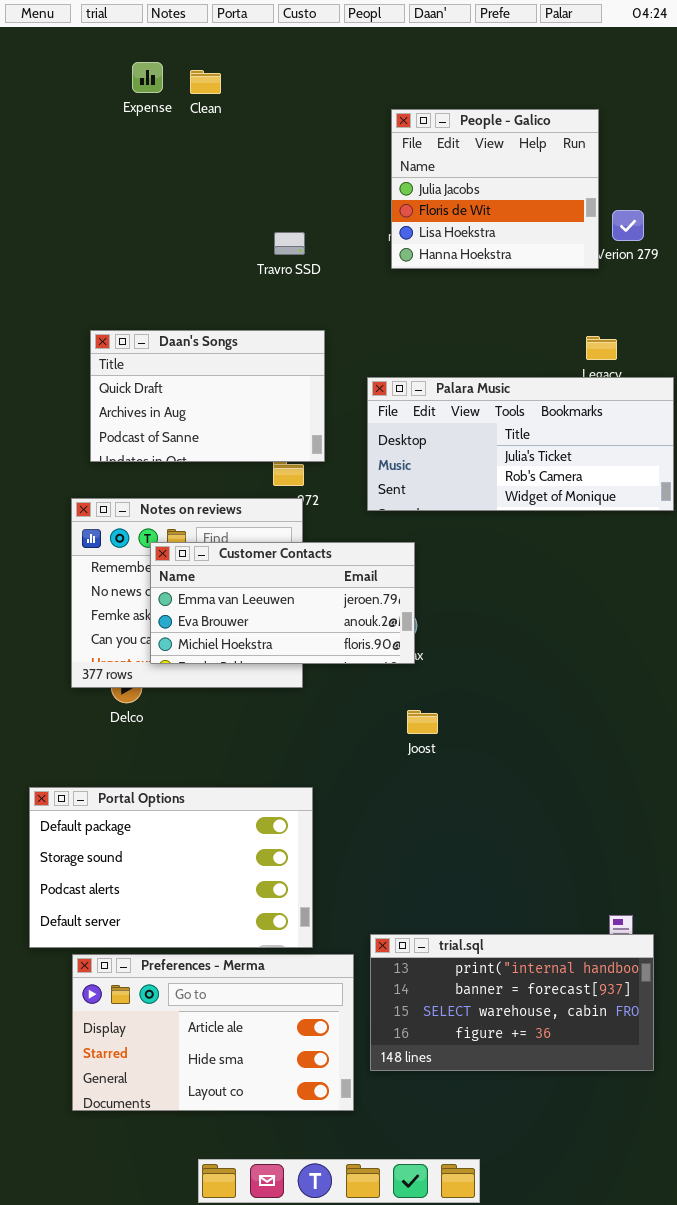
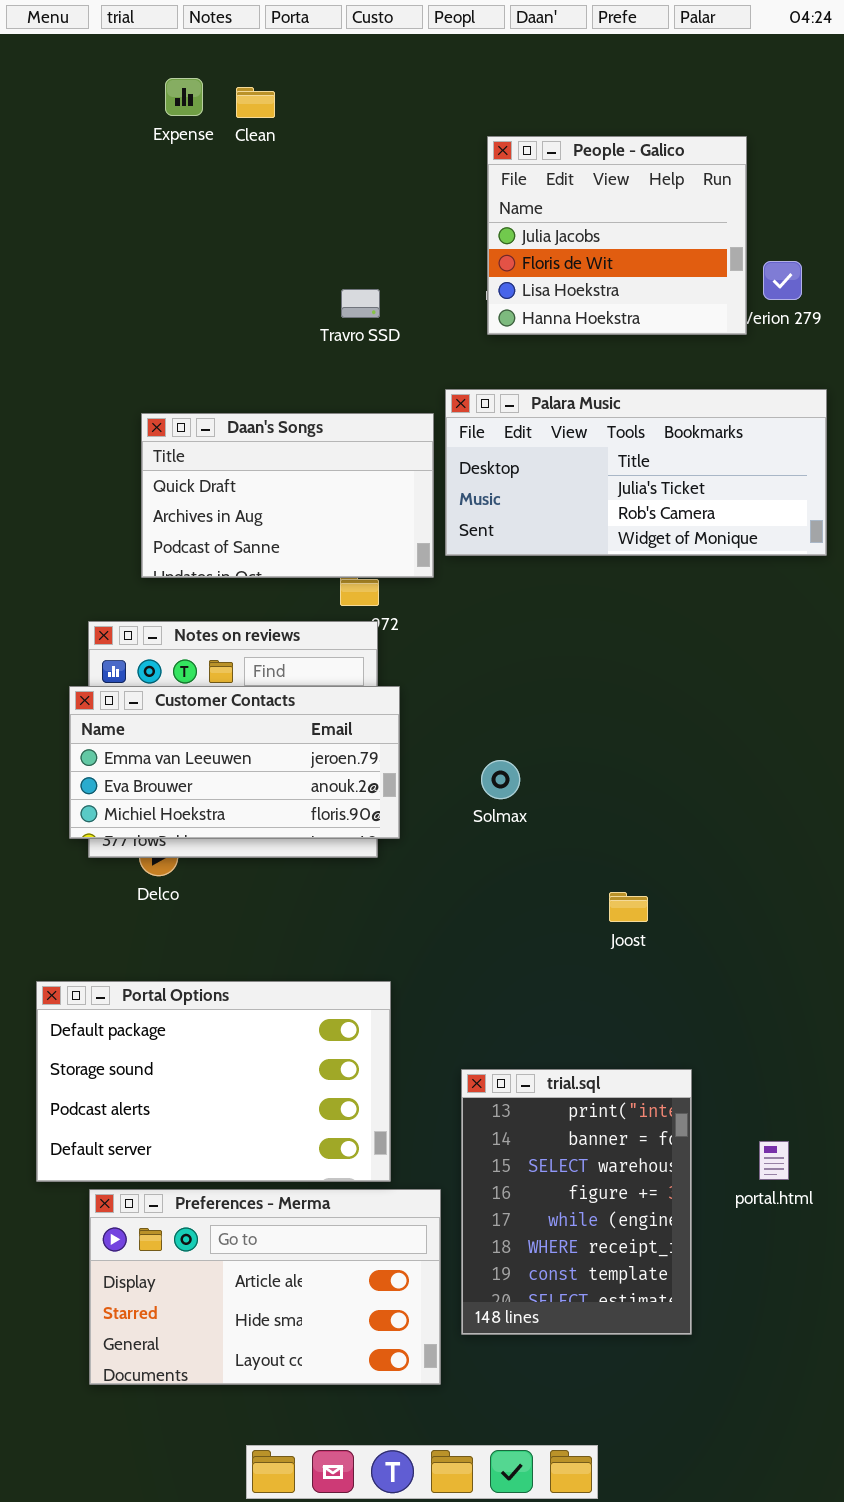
Daan's Songs: [90,330,325,462] -> [141,413,434,578], moved
Palara Music: [367,377,674,511] -> [445,389,827,556], moved
Customer Contacts: [150,542,415,664] -> [69,686,400,839], moved
Joost: [407,710,438,734] -> [609,892,648,922], moved
trial.sql: [370,934,654,1071] -> [461,1069,692,1335], resized

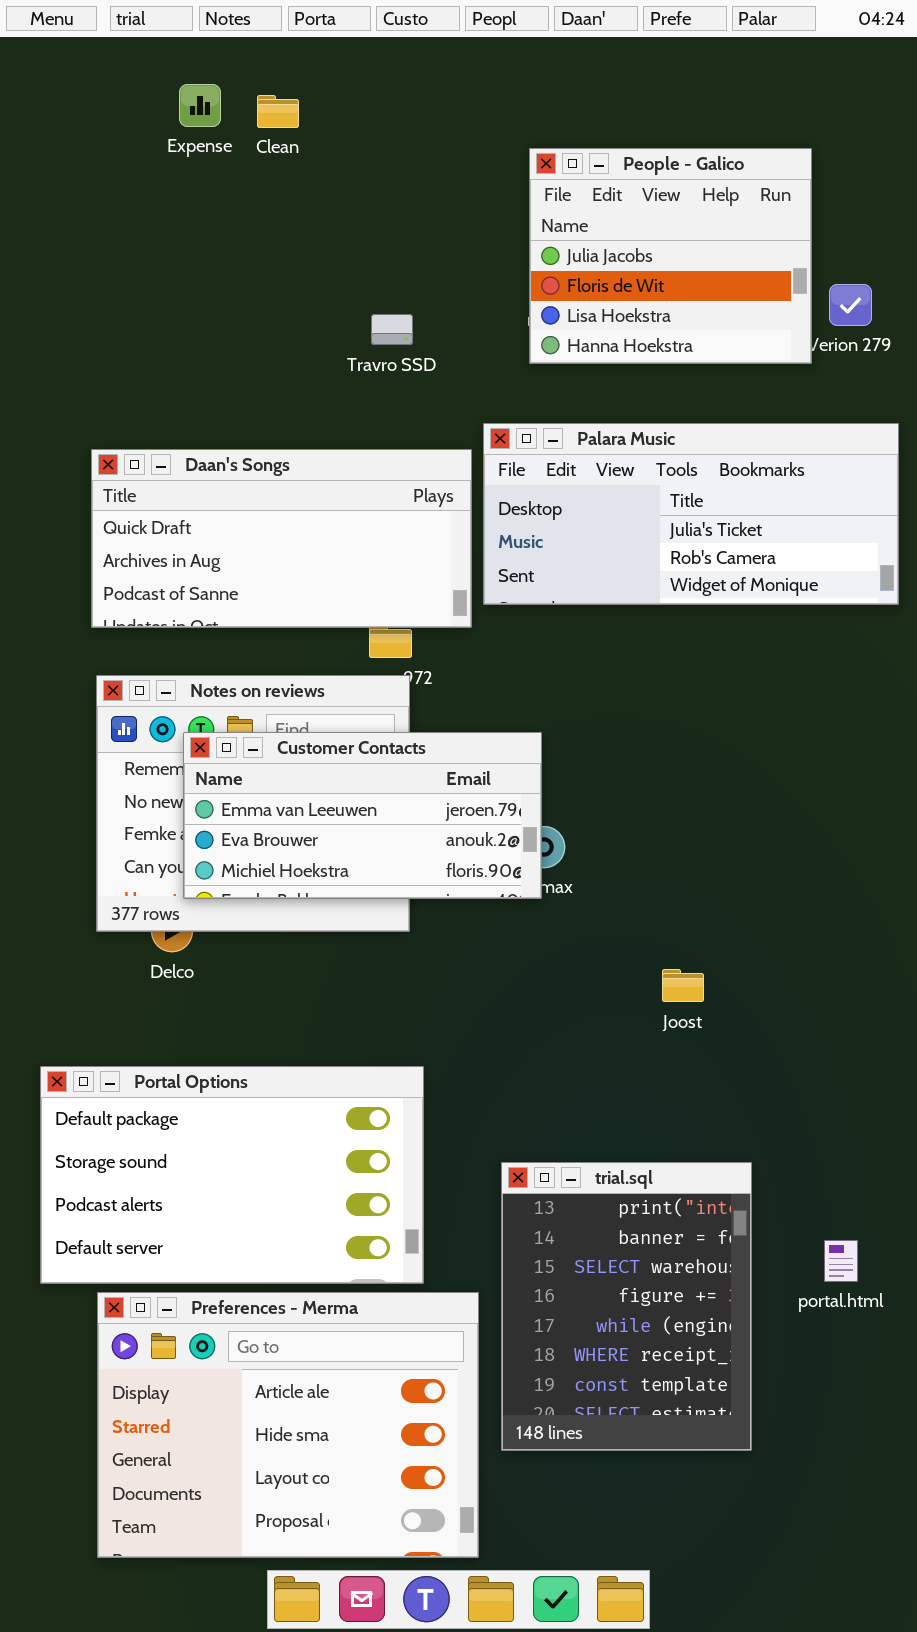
Daan's Songs: [141,413,434,578] -> [91,449,472,628], resized
Customer Contacts: [69,686,400,839] -> [183,732,542,899], moved
Preferences - Merma: [89,1189,441,1385] -> [97,1292,479,1558], resized

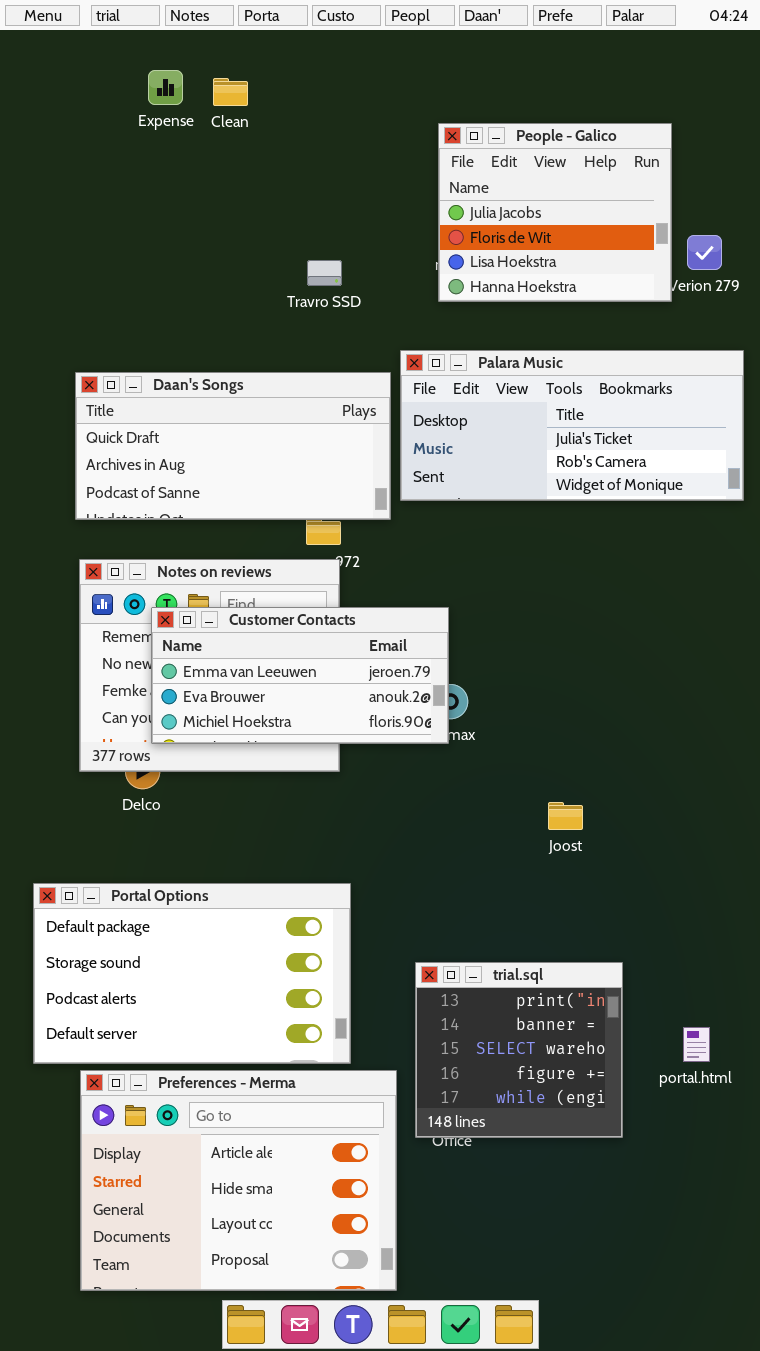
trial.sql: [501,1162,752,1451] -> [415,962,623,1138], resized

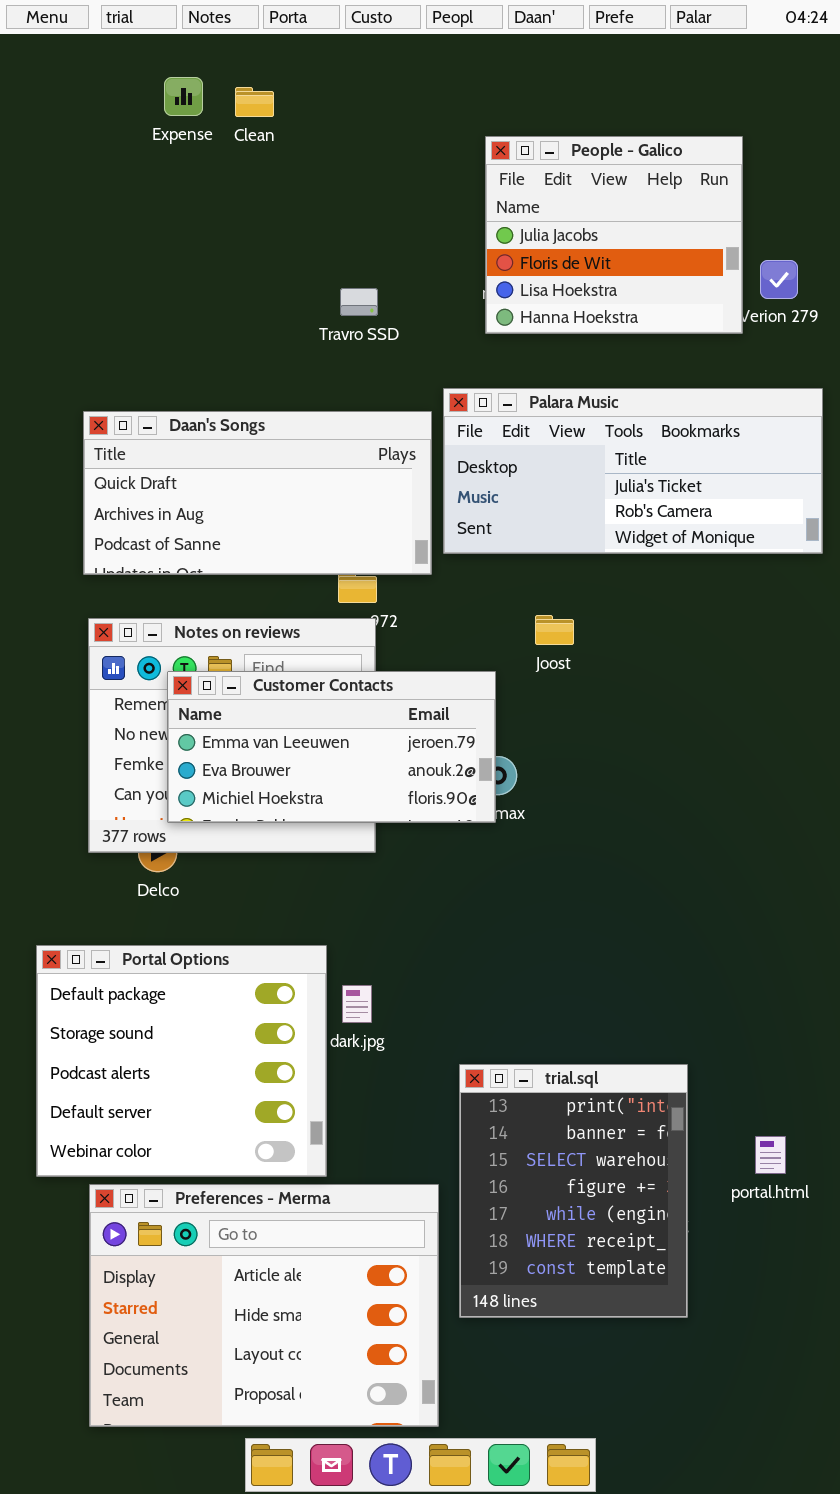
Joost: [548,802,583,830] -> [535,615,574,645], moved
Portal Options: [33,883,351,1064] -> [36,945,327,1177], resized
trial.sql: [415,962,623,1138] -> [459,1064,688,1318], resized

